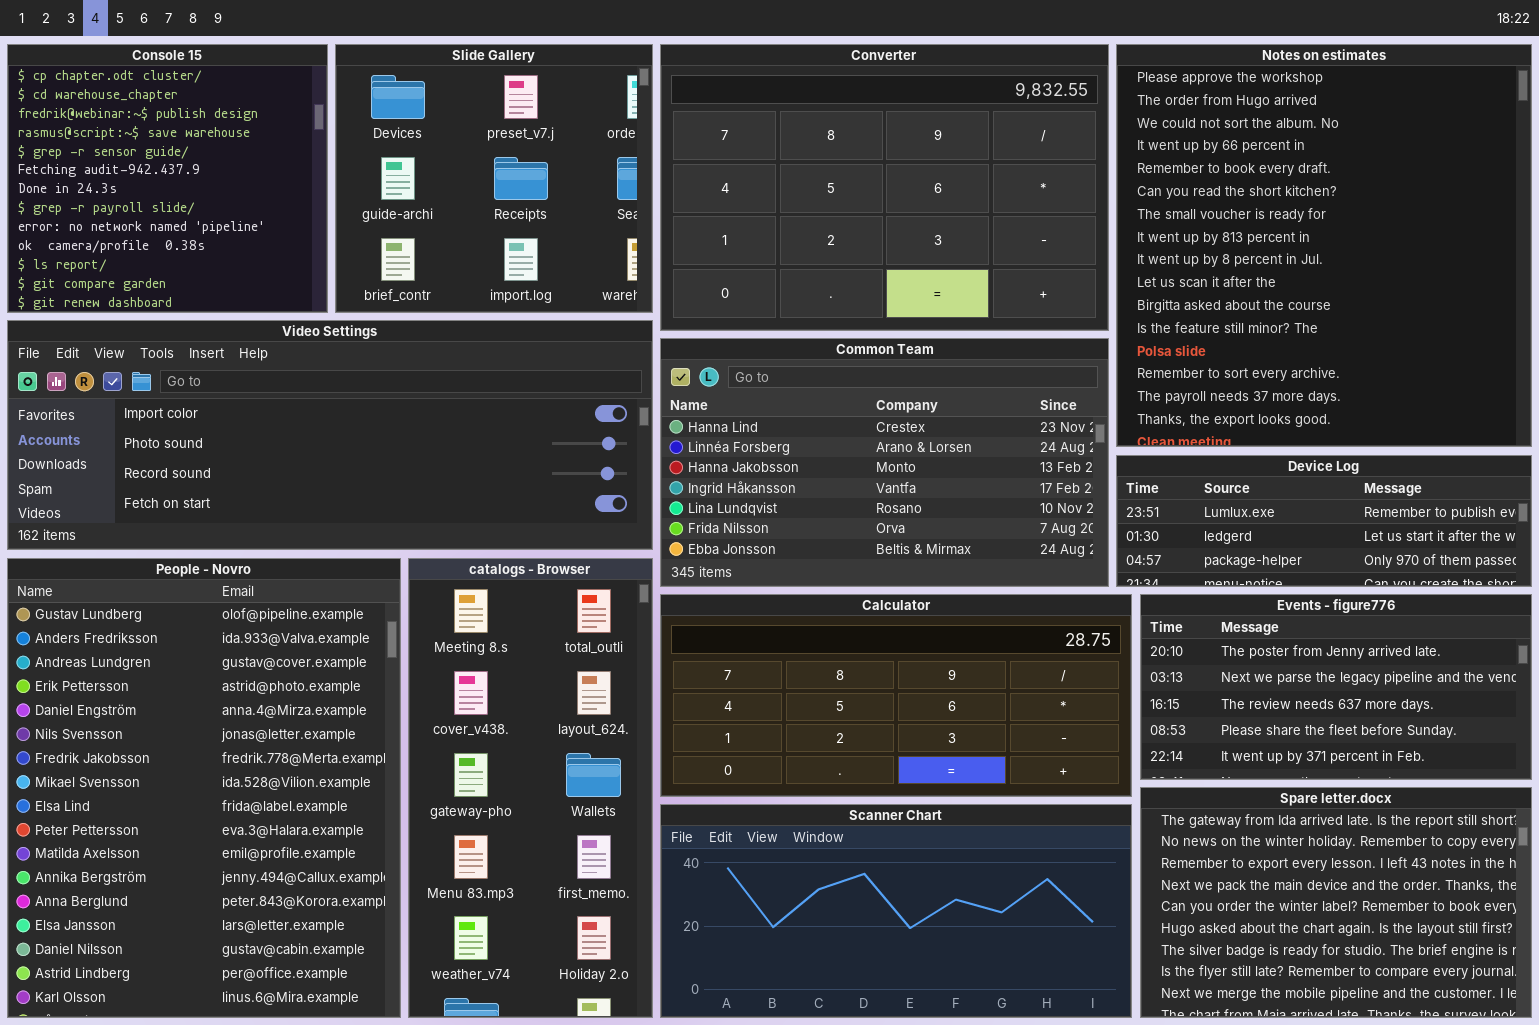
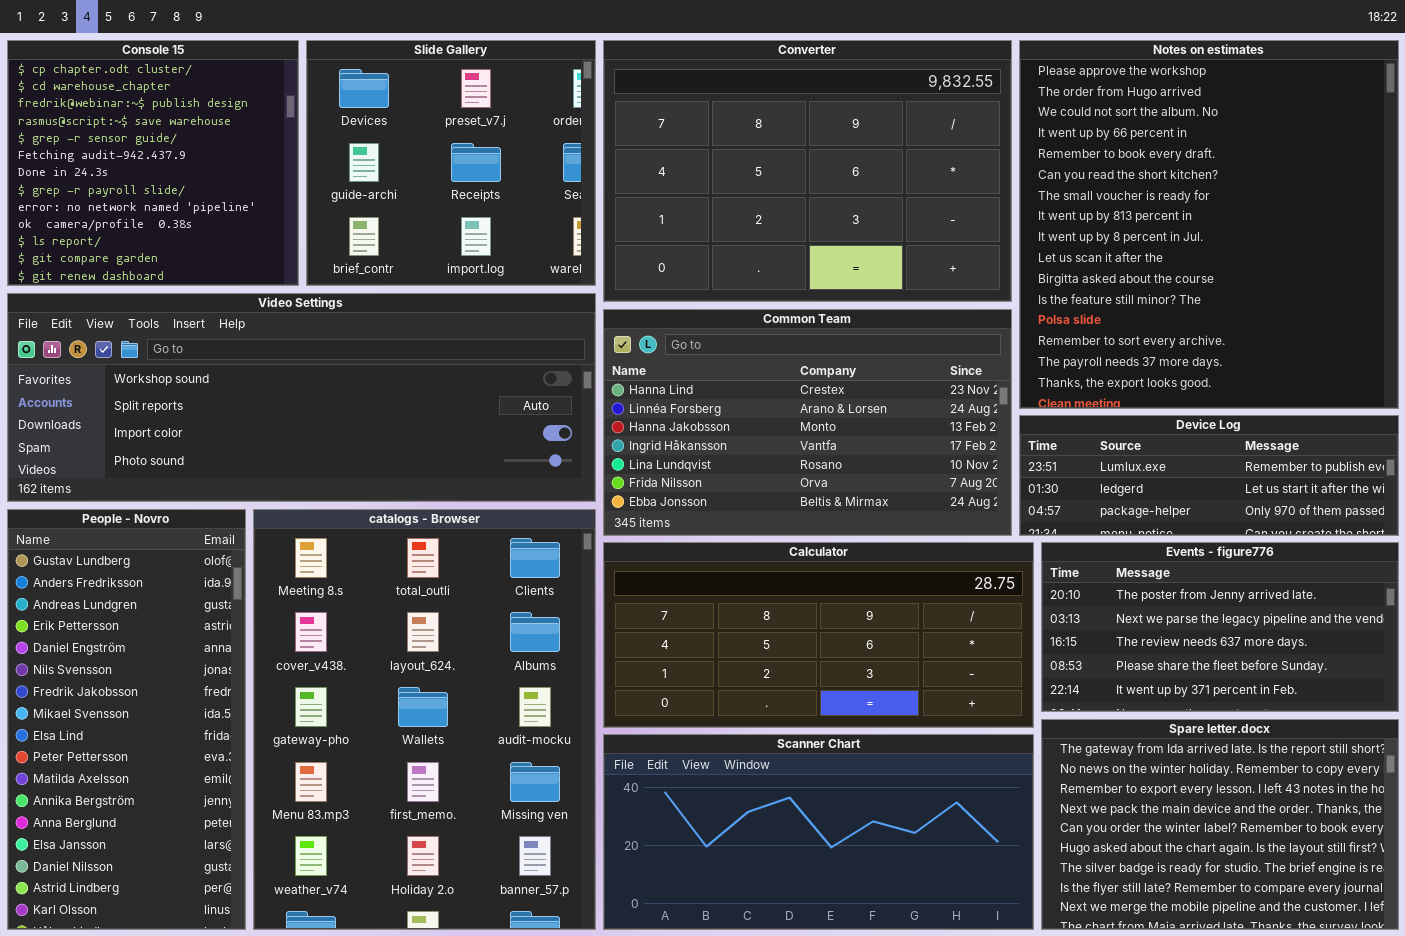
Video Settings: [7,320,653,550] -> [7,293,596,502], scrolled up 2 rows
People - Novro: [7,558,401,1018] -> [7,509,246,930], resized
catalogs - Browser: [408,558,653,1018] -> [253,509,596,930], resized

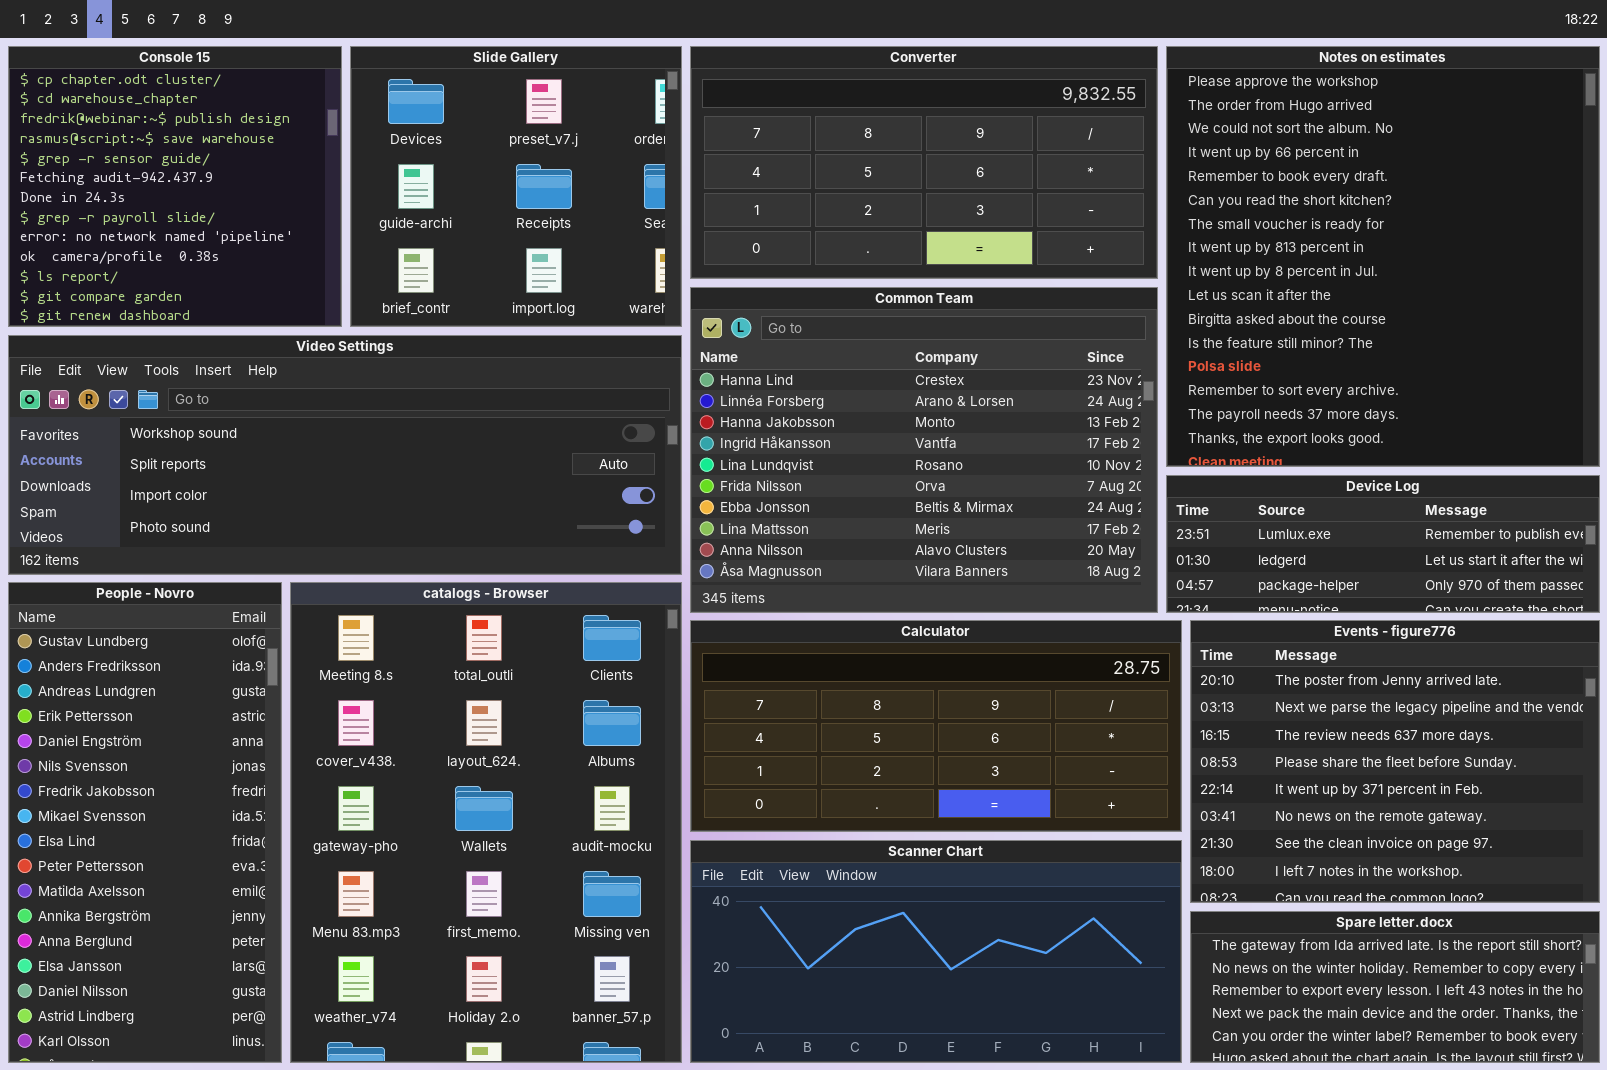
Converter: [603,40,1012,302] -> [690,46,1158,279], resized
Common Team: [603,309,1012,536] -> [690,287,1158,613], resized
Events - figure776: [1041,542,1399,712] -> [1190,620,1600,903], resized
Spare letter.docx: [1041,719,1399,930] -> [1190,911,1600,1063], resized

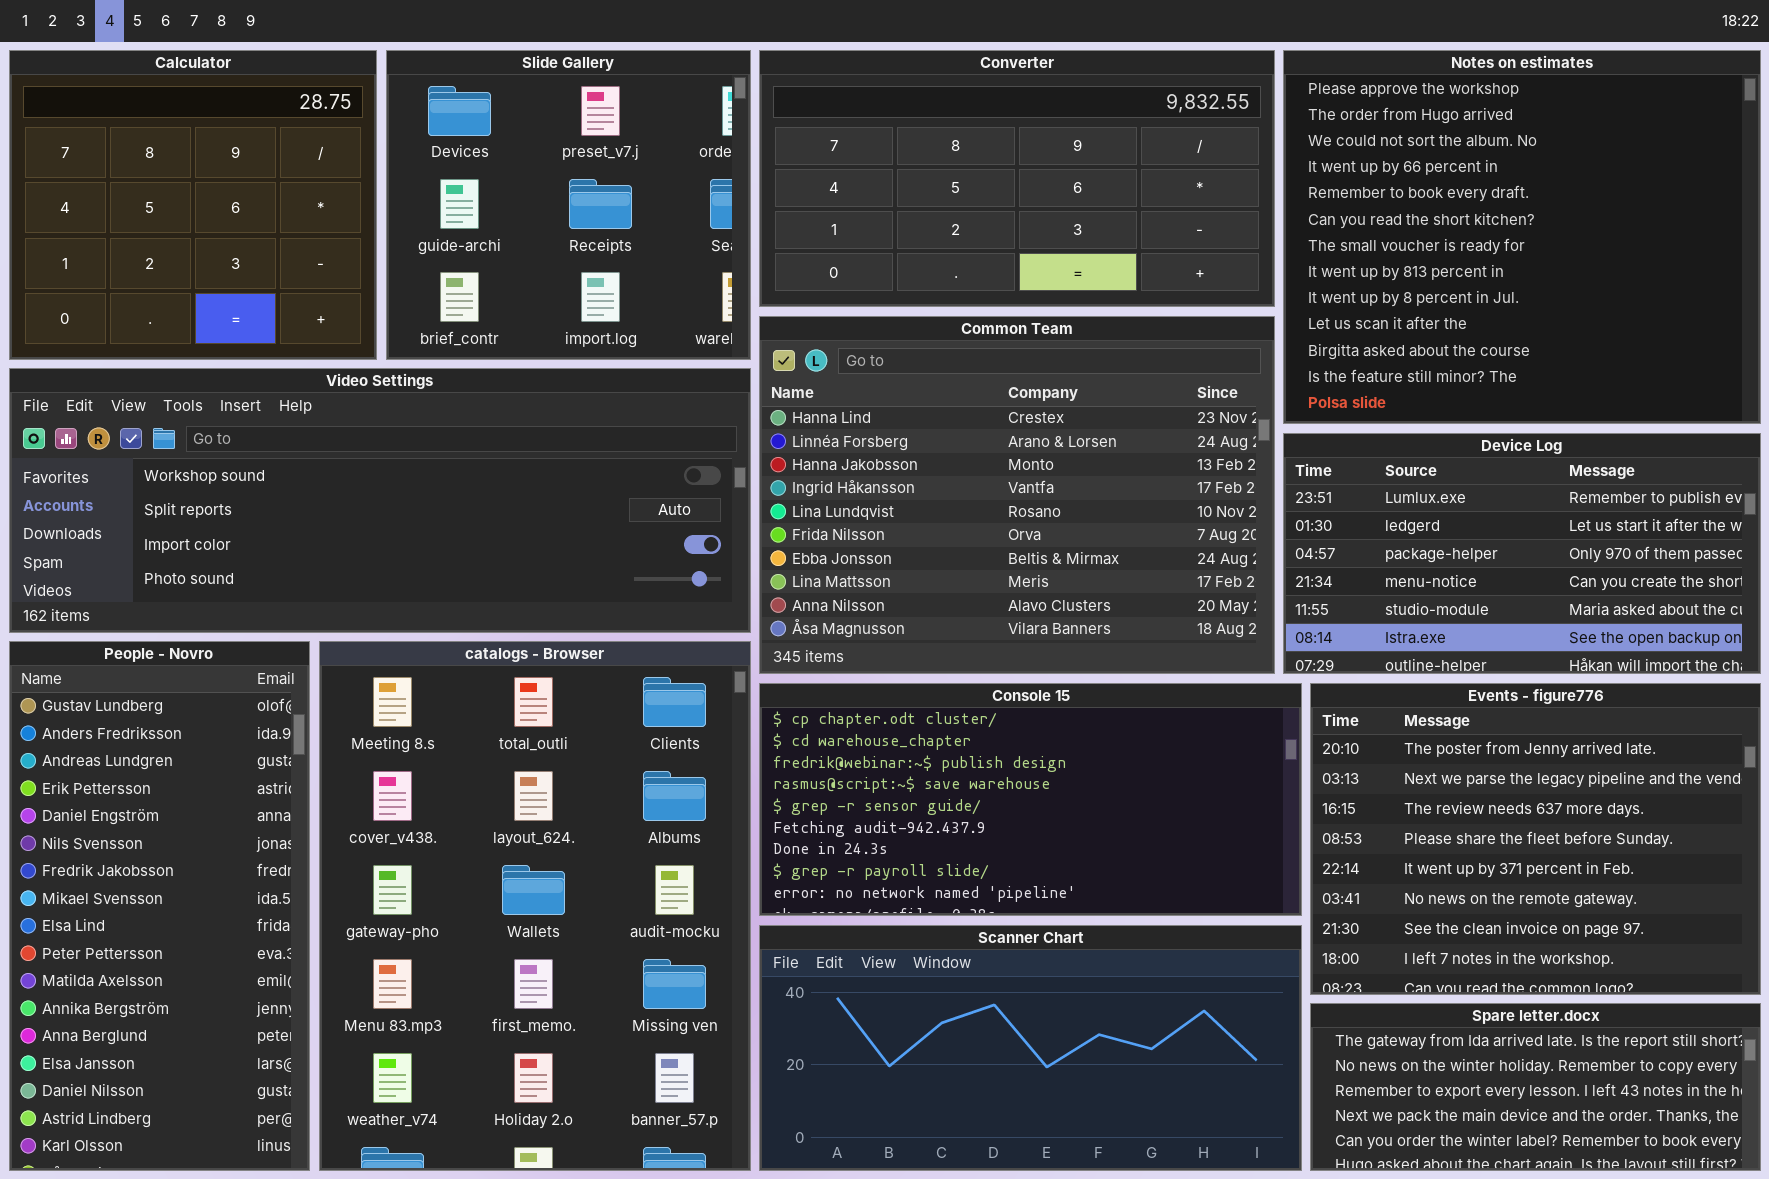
Console 15: [8,46,342,327] -> [759,683,1302,916], moved, resized
Notes on estimates: [1166,46,1600,467] -> [1283,50,1761,424], resized
Device Log: [1166,475,1600,613] -> [1283,433,1761,674], resized
Calculator: [690,620,1182,832] -> [9,50,377,360], moved, resized

